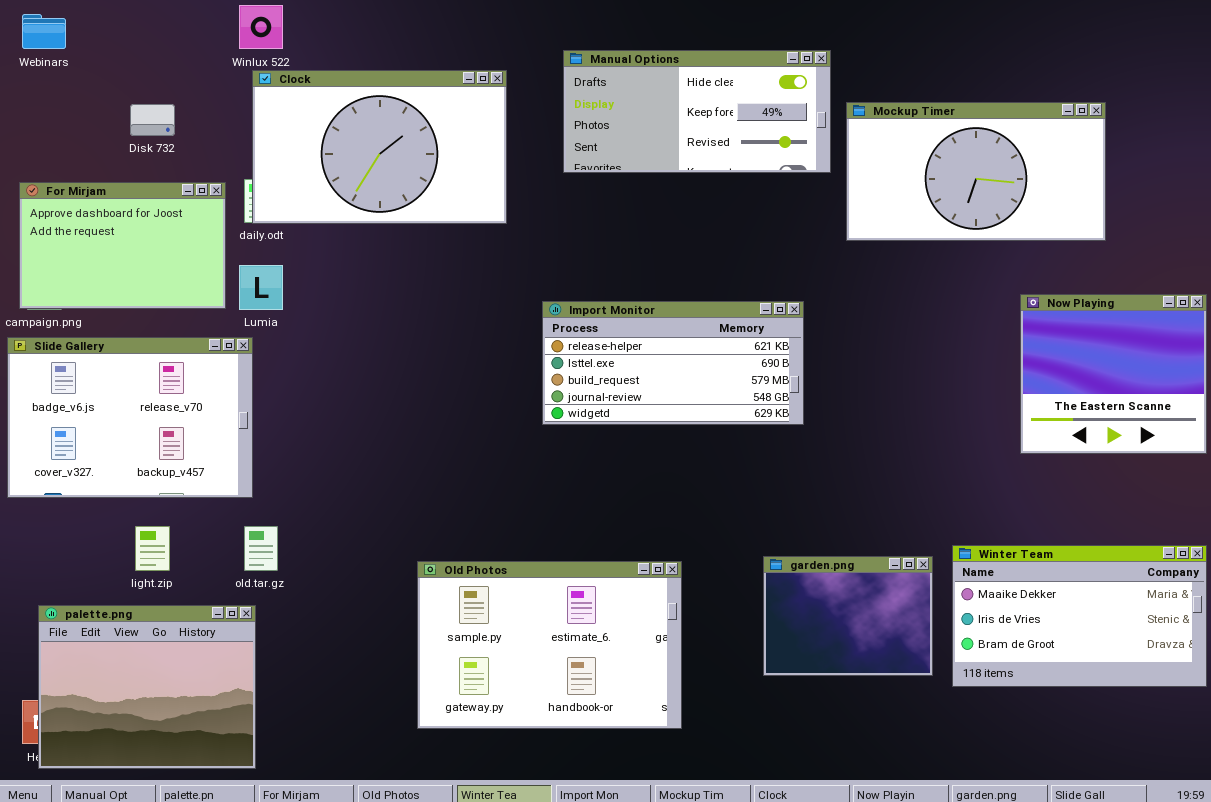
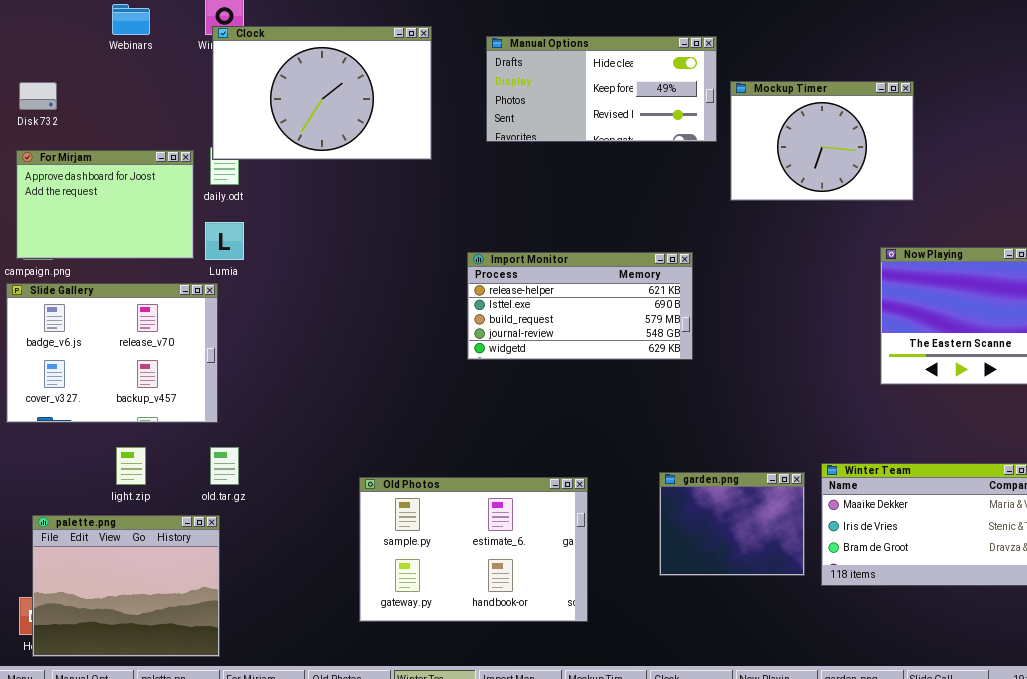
Webinars: [22,14,66,49] -> [112,4,150,35], moved
Clock: [252,70,507,224] -> [212,26,432,160], moved
Mockup Timer: [846,102,1106,241] -> [730,81,914,201], resized
Disk 732: [130,104,175,136] -> [19,82,57,110], moved

